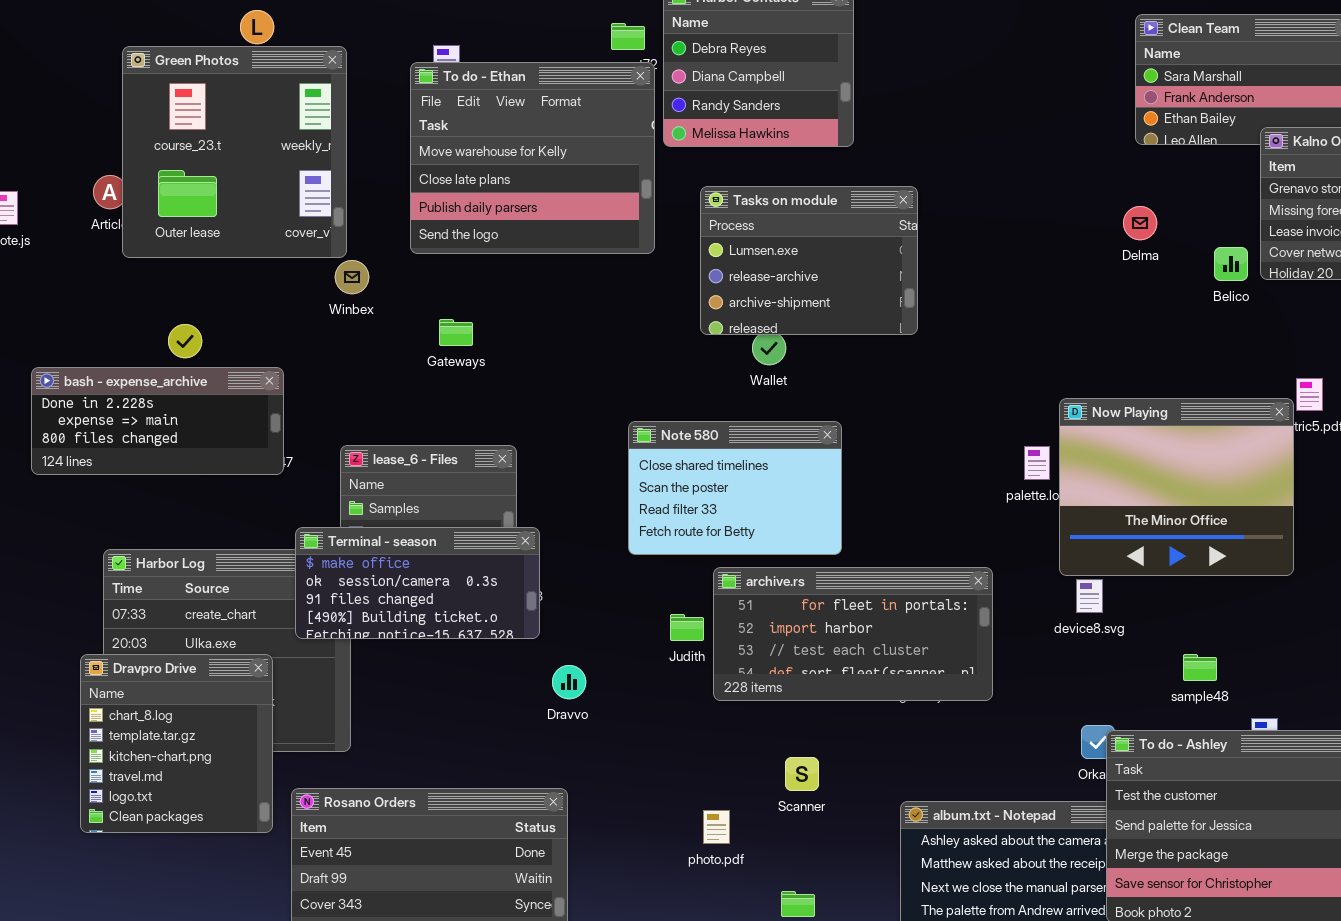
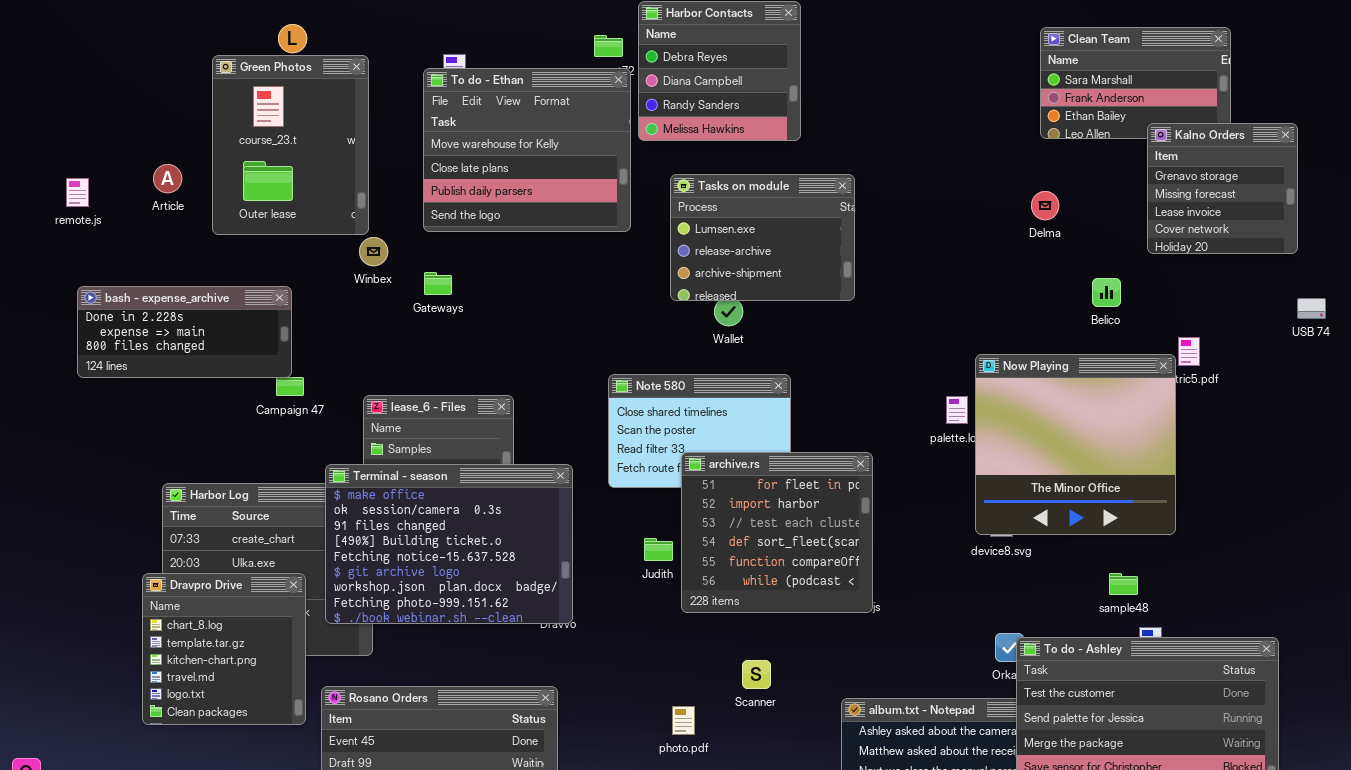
Green Photos: [122,46,347,258] -> [212,55,369,235], resized
Belico: [1214,247,1248,281] -> [1092,278,1121,307], moved
Gateways: [439,319,473,346] -> [424,272,452,295], moved
bash - expense_archive: [31,367,284,475] -> [77,286,292,378], moved
Now Playing: [1059,398,1294,576] -> [975,354,1176,535], resized
Terminal - season: [295,527,540,639] -> [325,464,573,624], resized
archive.rs: [713,567,993,701] -> [681,452,873,613], resized
sample48: [1183,654,1217,681] -> [1109,573,1138,595], moved

